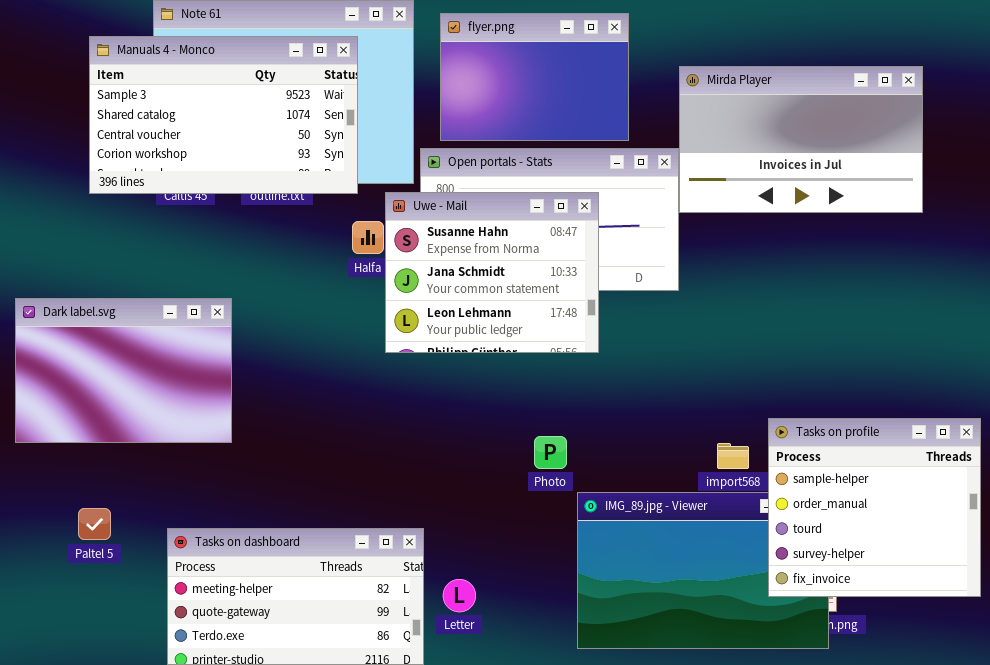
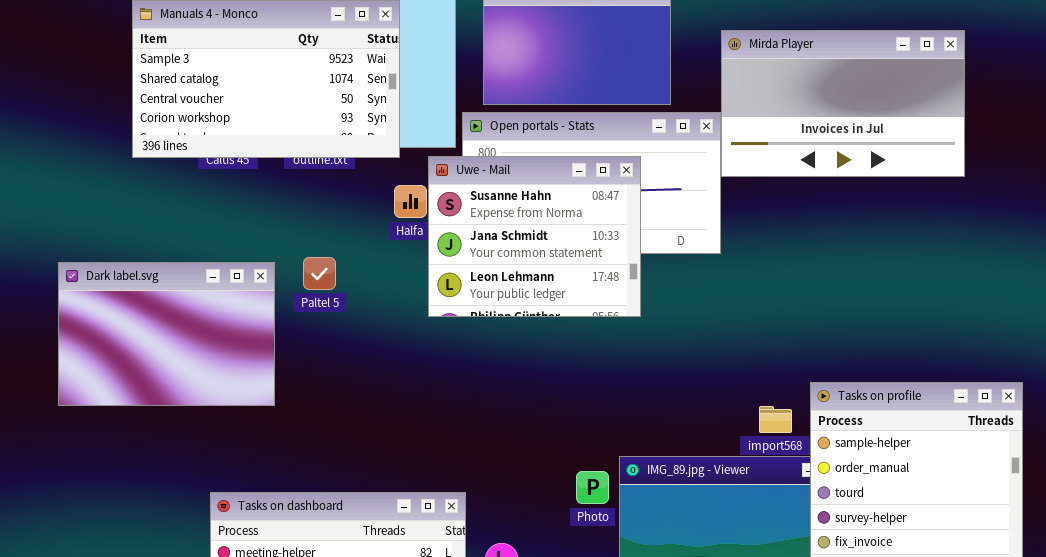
Photo: [534,436,567,469] -> [576,471,609,504], moved
Paltel 5: [78,508,111,540] -> [303,257,336,290], moved

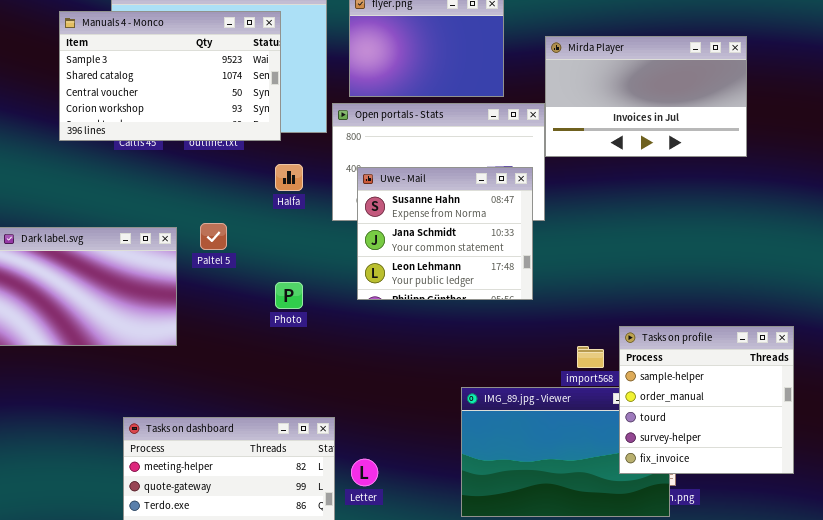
Uwe - Mail: [428,156,641,317] -> [357,167,533,300], moved
Photo: [576,471,609,504] -> [275,282,303,309], moved

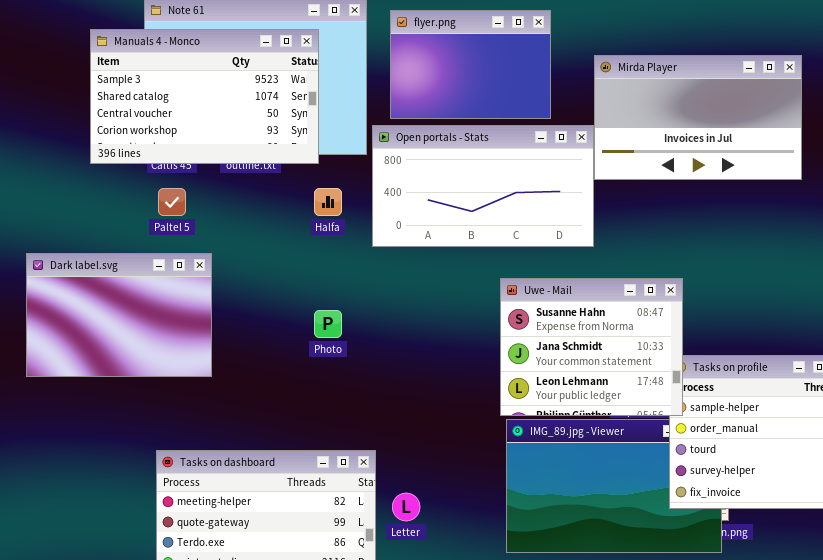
Uwe - Mail: [357,167,533,300] -> [500,278,683,416], moved
Paltel 5: [200,223,227,250] -> [158,188,186,216], moved

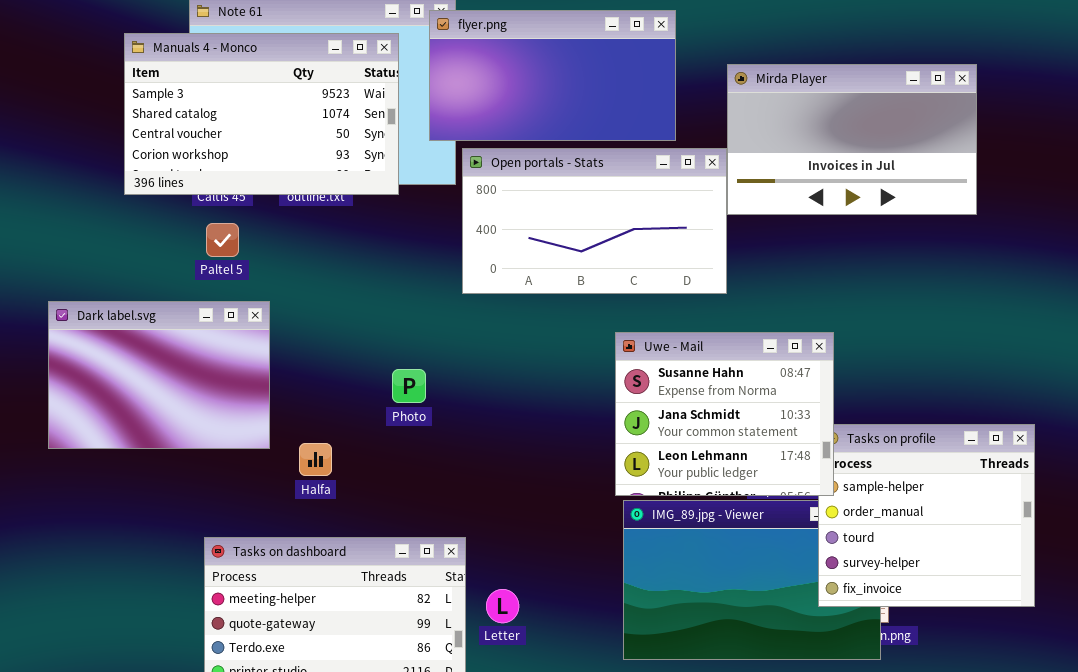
flyer.png: [390,10,551,119] -> [429,10,676,141], resized
Halfa: [314,188,342,216] -> [299,443,332,476], moved

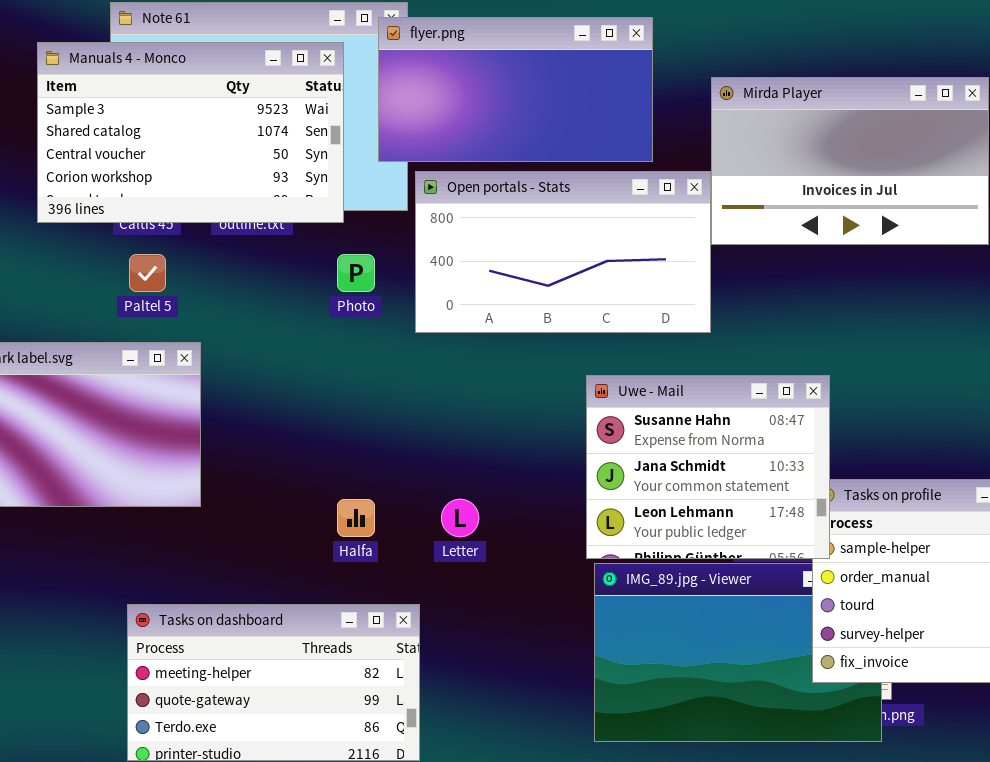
Photo: [392,369,426,403] -> [337,254,375,292], moved
Halfa: [299,443,332,476] -> [337,499,375,537], moved
Letter: [486,589,519,623] -> [441,499,479,537], moved

